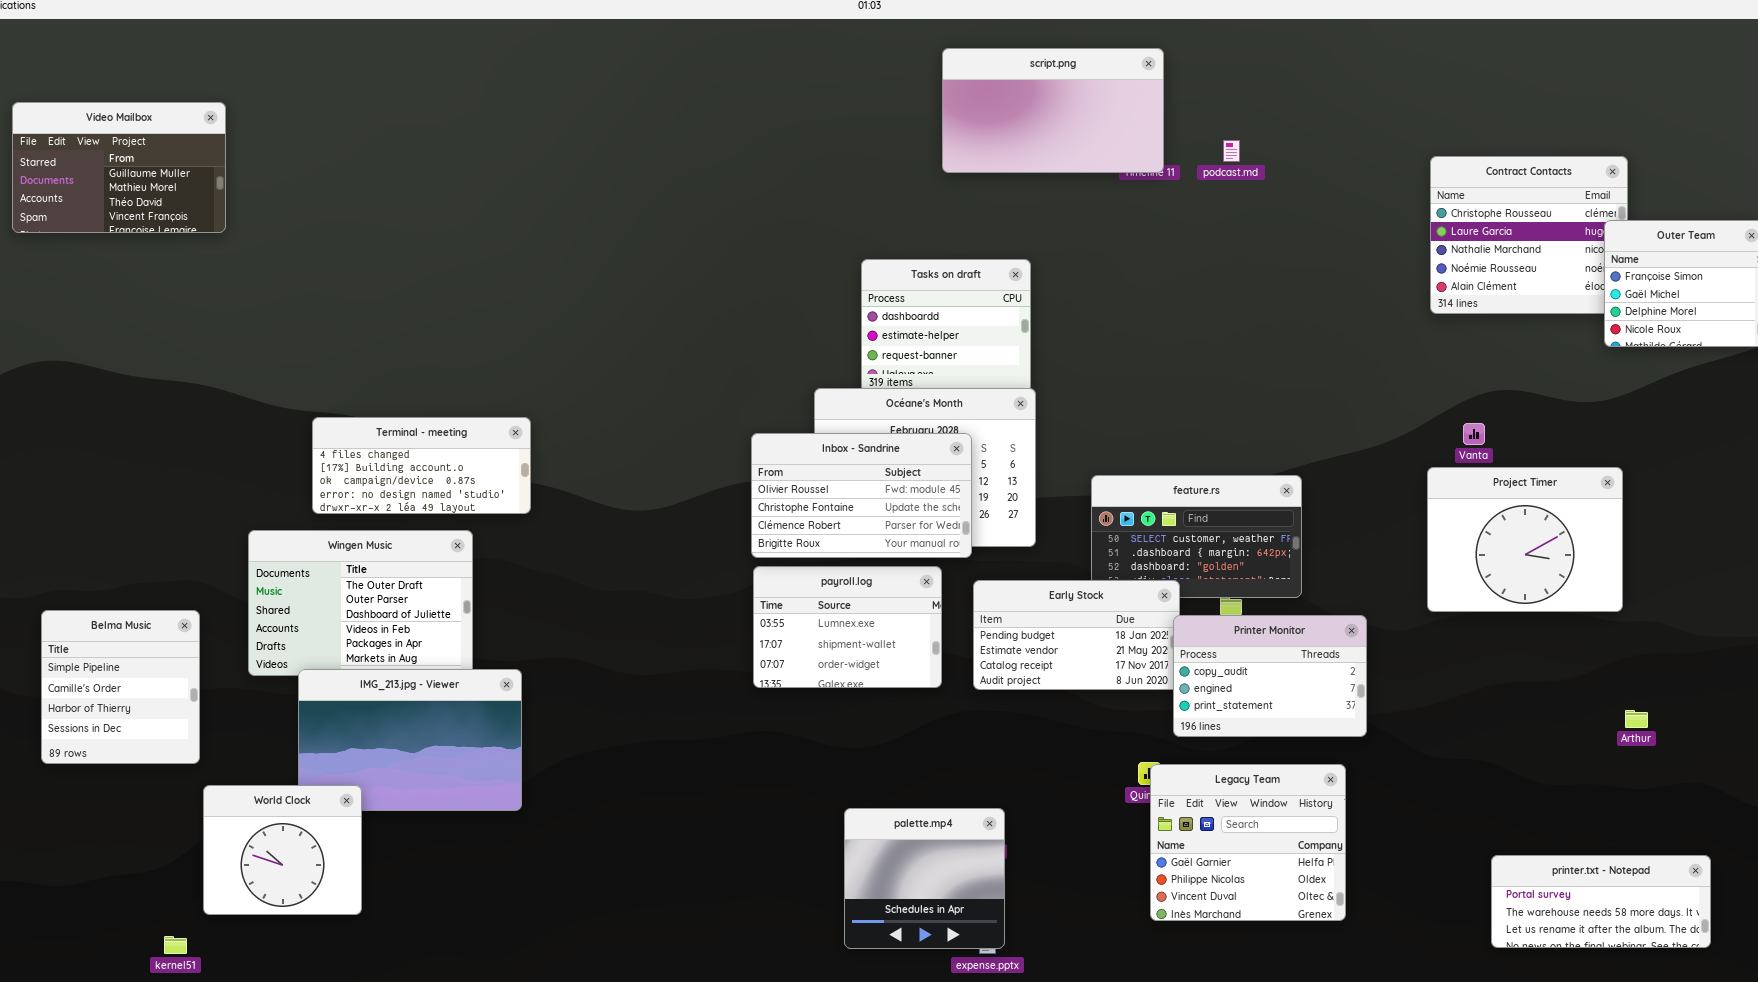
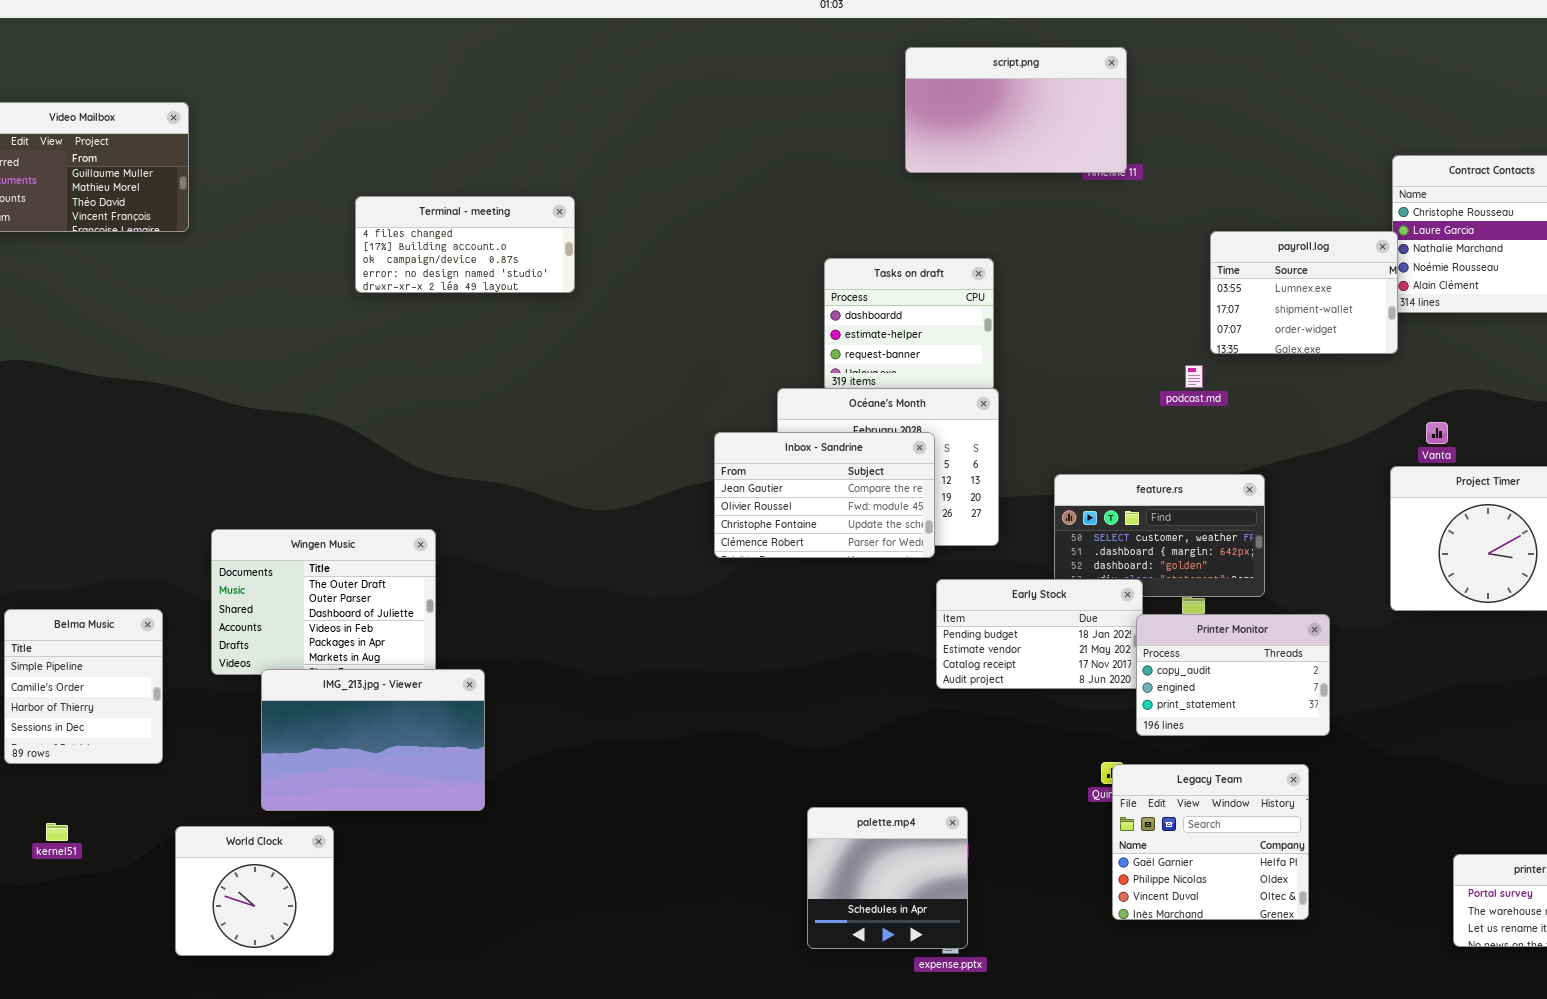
podcast.md: [1223,140,1240,162] -> [1185,365,1203,388], moved
Terminal - meeting: [312,417,531,514] -> [355,196,575,293], moved
Inbox - Sandrine: [751,433,972,558] -> [714,432,935,558], scrolled up 1 row
payroll.log: [753,566,942,688] -> [1210,231,1398,354], moved
World Clock: [203,785,362,915] -> [175,826,334,956], moved
kernel51: [164,936,187,954] -> [46,823,68,841], moved

